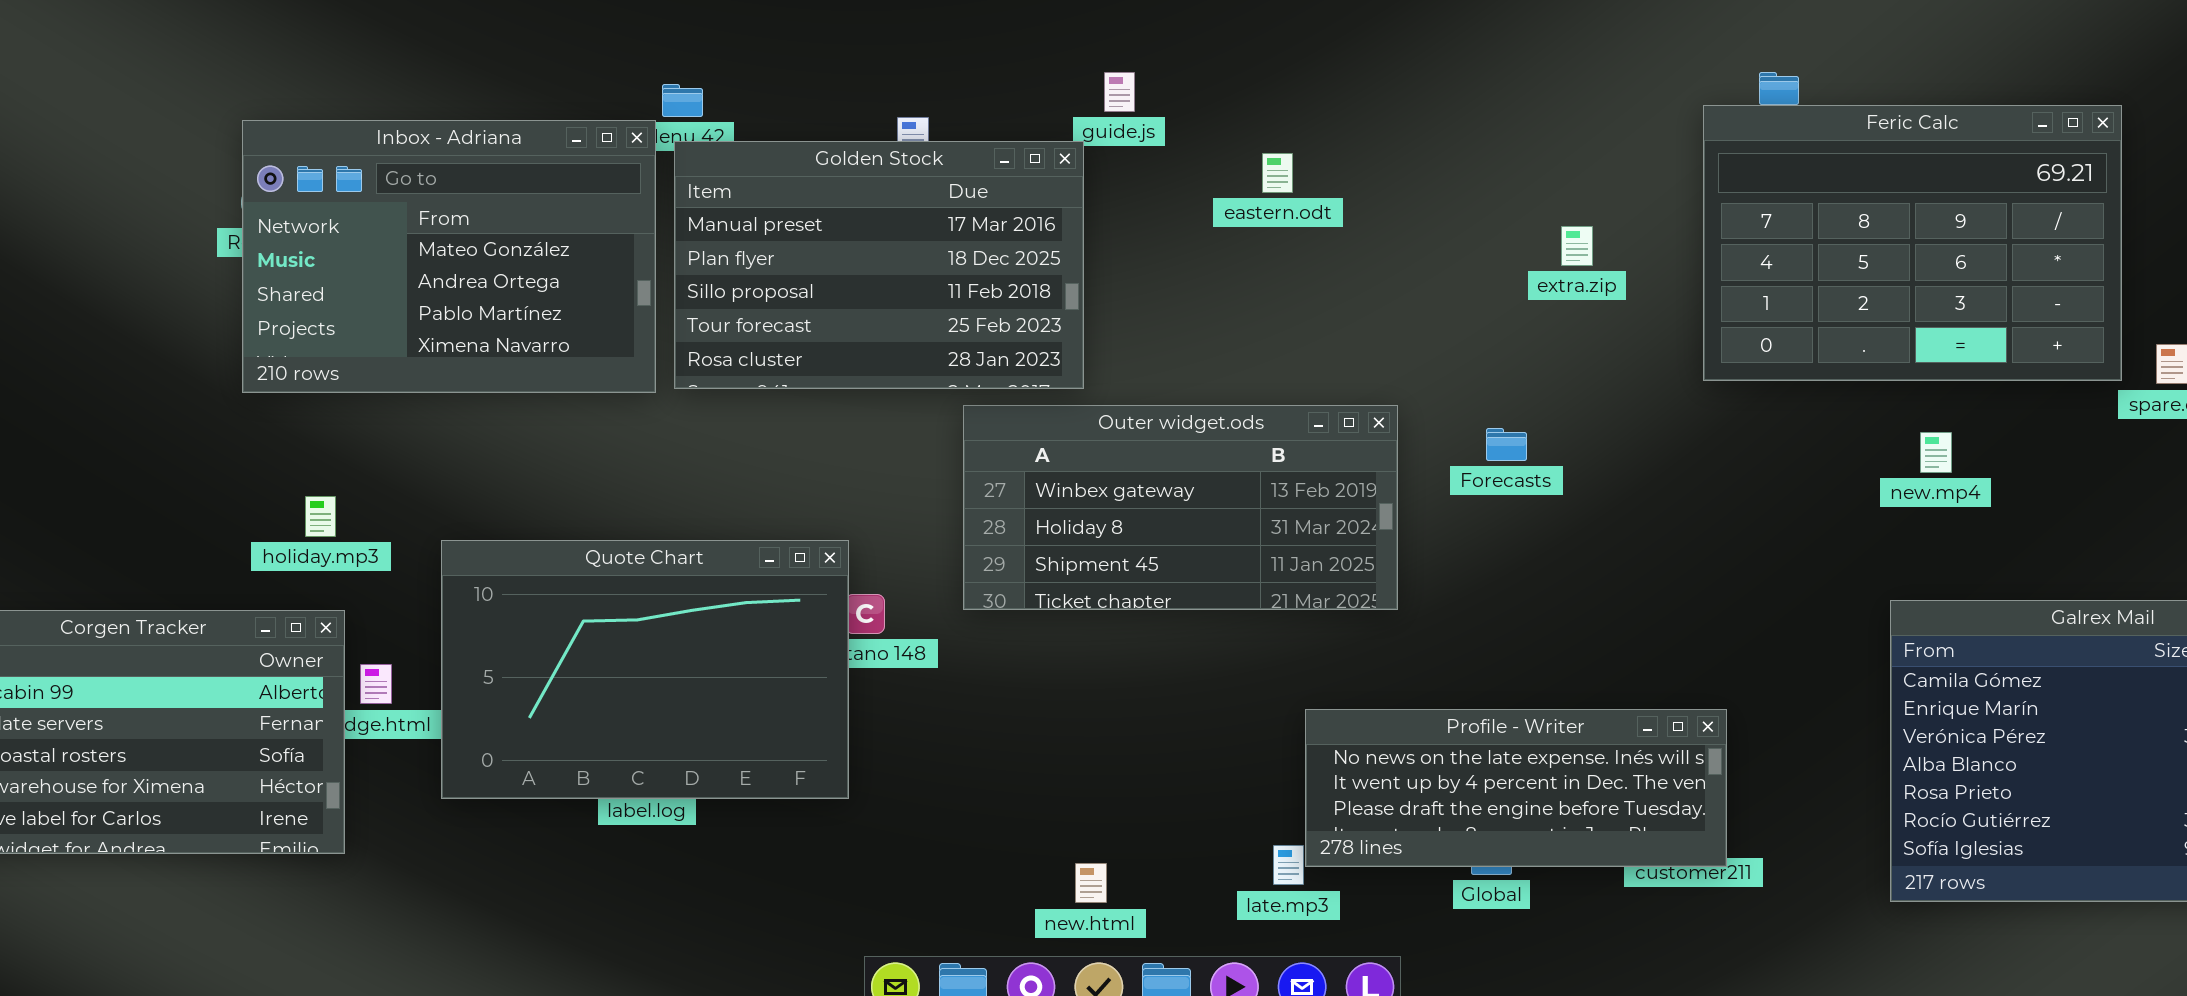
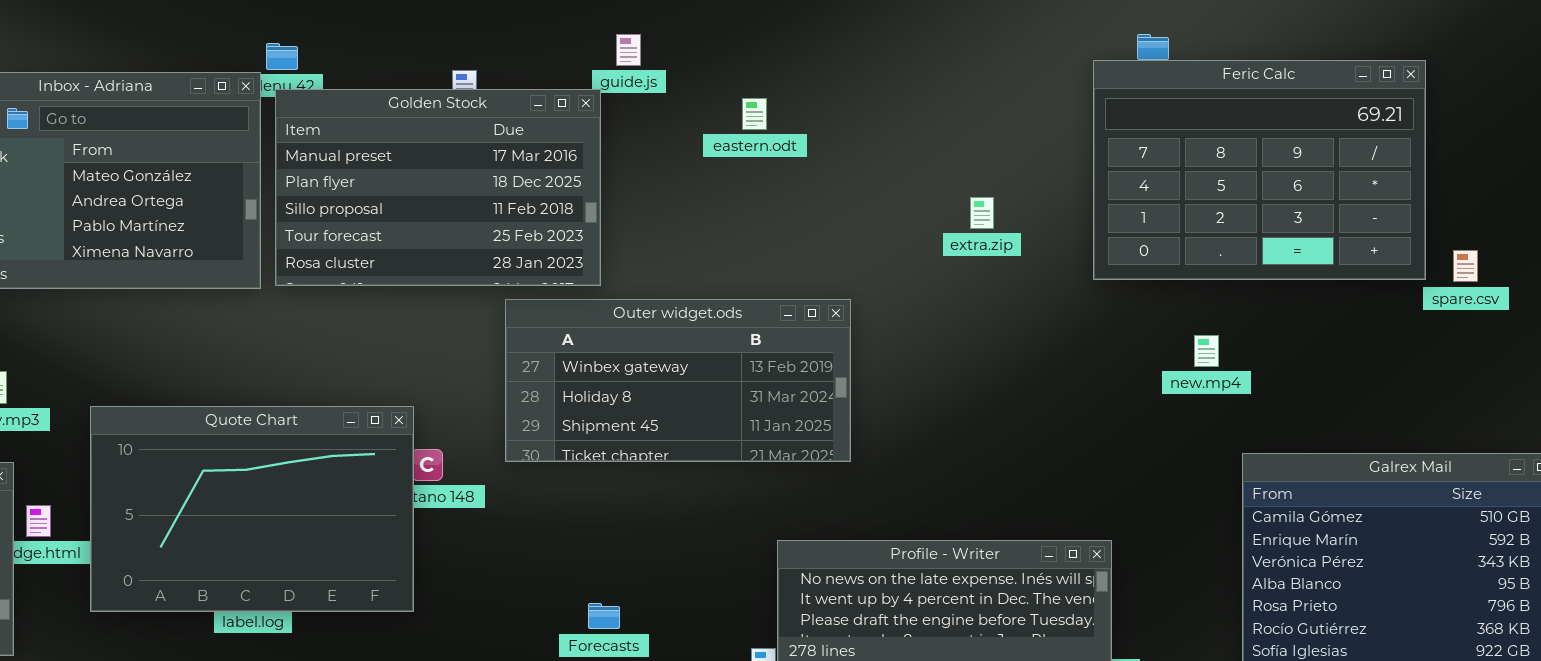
extra.zip: [1561,226,1593,266] -> [970,197,994,229], moved
Forecasts: [1486,428,1527,461] -> [588,603,620,629], moved
new.mp4: [1920,432,1952,473] -> [1194,335,1219,367], moved

